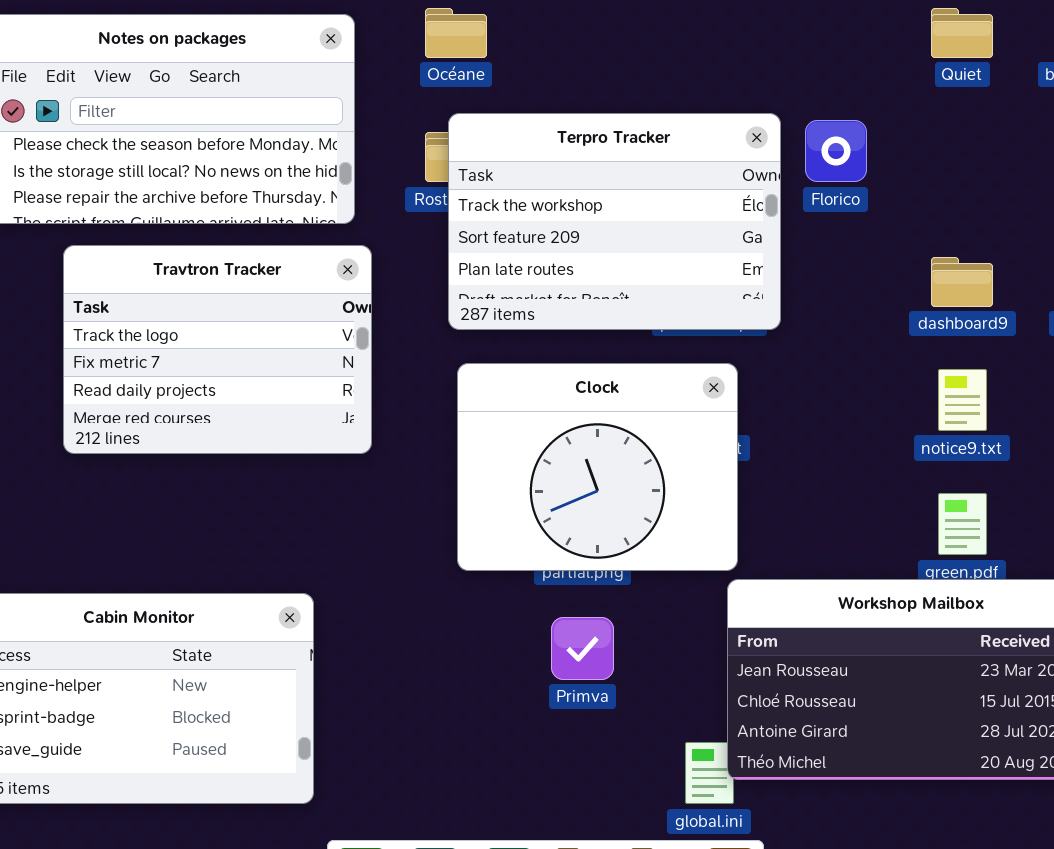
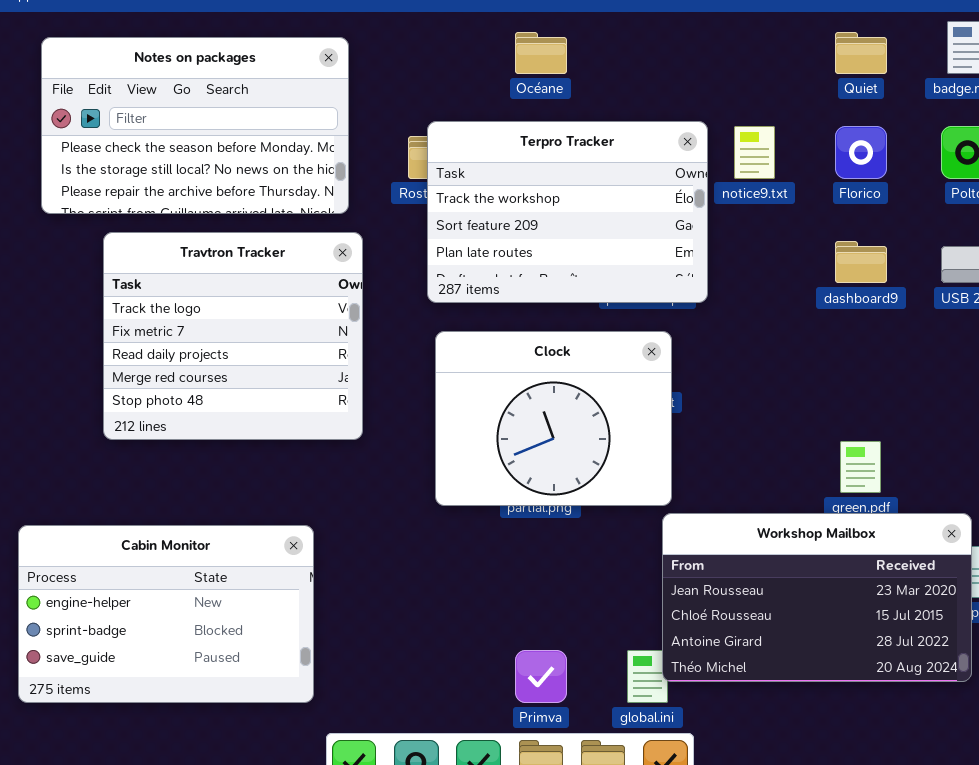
Océane: [425,8,487,58] -> [515,32,567,74], moved
Florico: [805,120,867,182] -> [835,126,887,179], moved
Travtron Tracker: [63,245,372,454] -> [103,232,363,440], resized
notice9.txt: [938,369,987,431] -> [734,126,775,179], moved
Primva: [551,617,614,680] -> [515,650,567,703], moved

